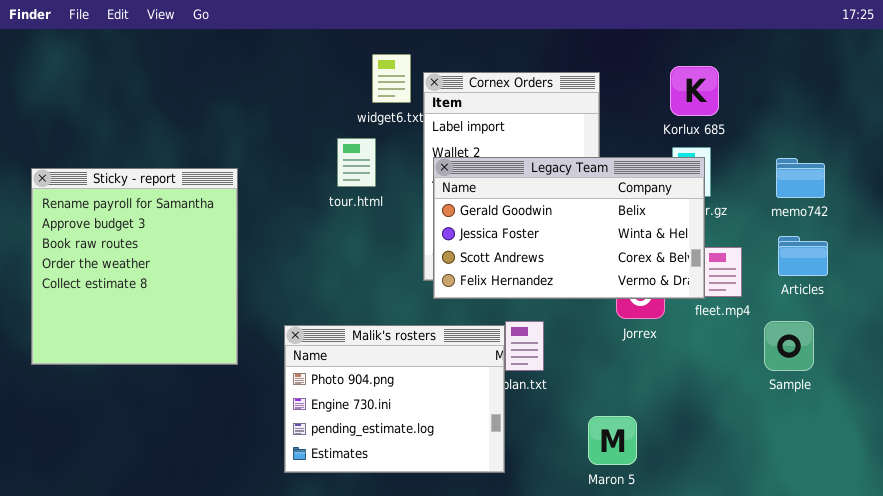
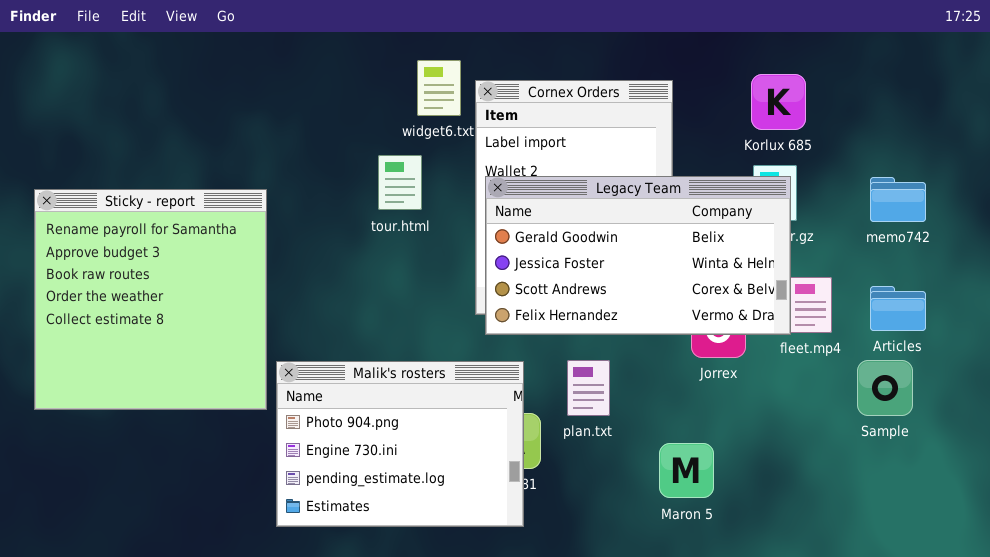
Articles: [778,236,828,276] -> [870,286,926,331], moved
Malik's rosters: [284,325,505,473] -> [276,361,524,527], moved
Maron 5: [588,416,637,465] -> [659,443,714,498], moved

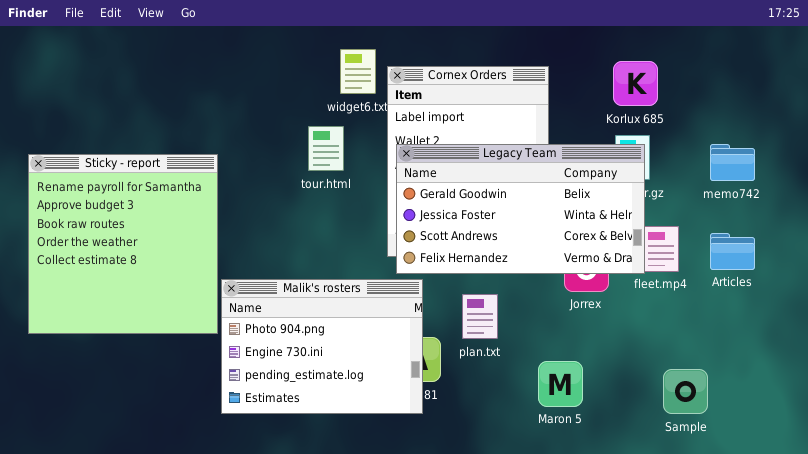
Sample: [857,360,913,416] -> [663,369,708,414], moved
Malik's rosters: [276,361,524,527] -> [221,279,423,414], moved

